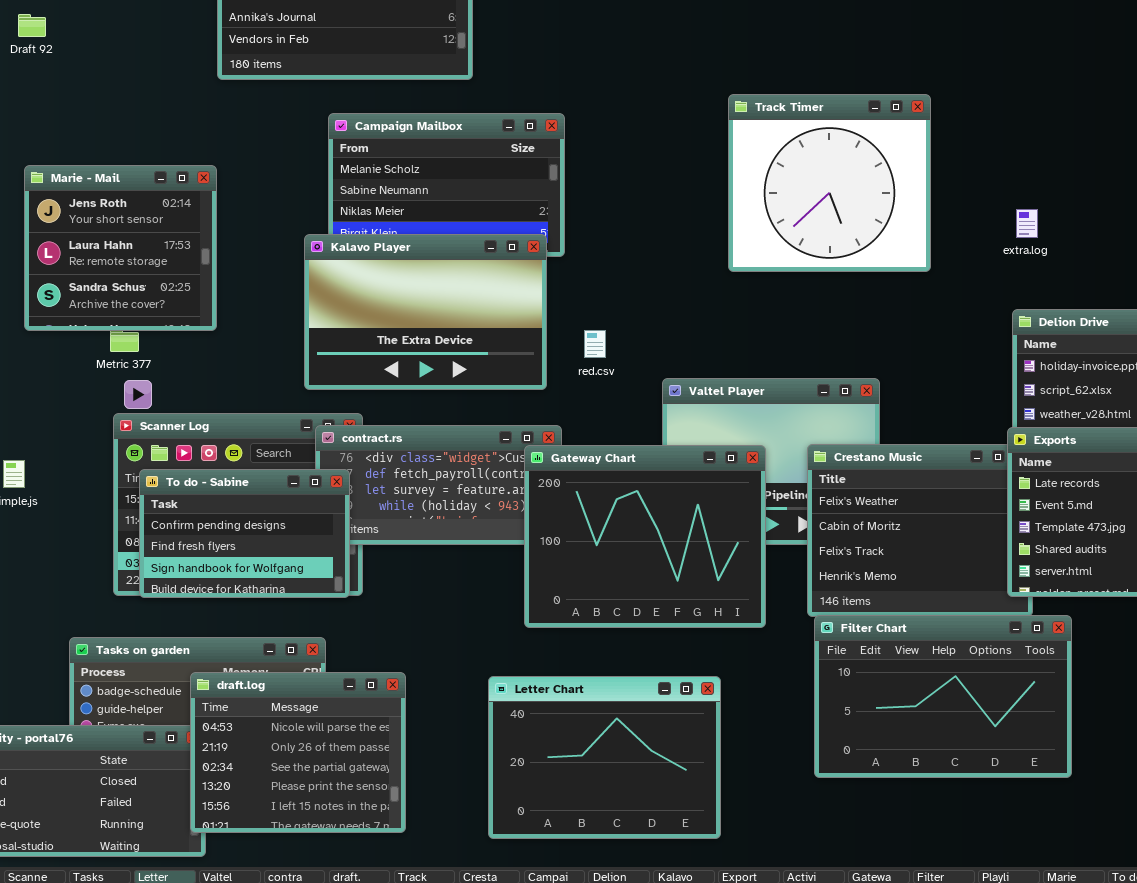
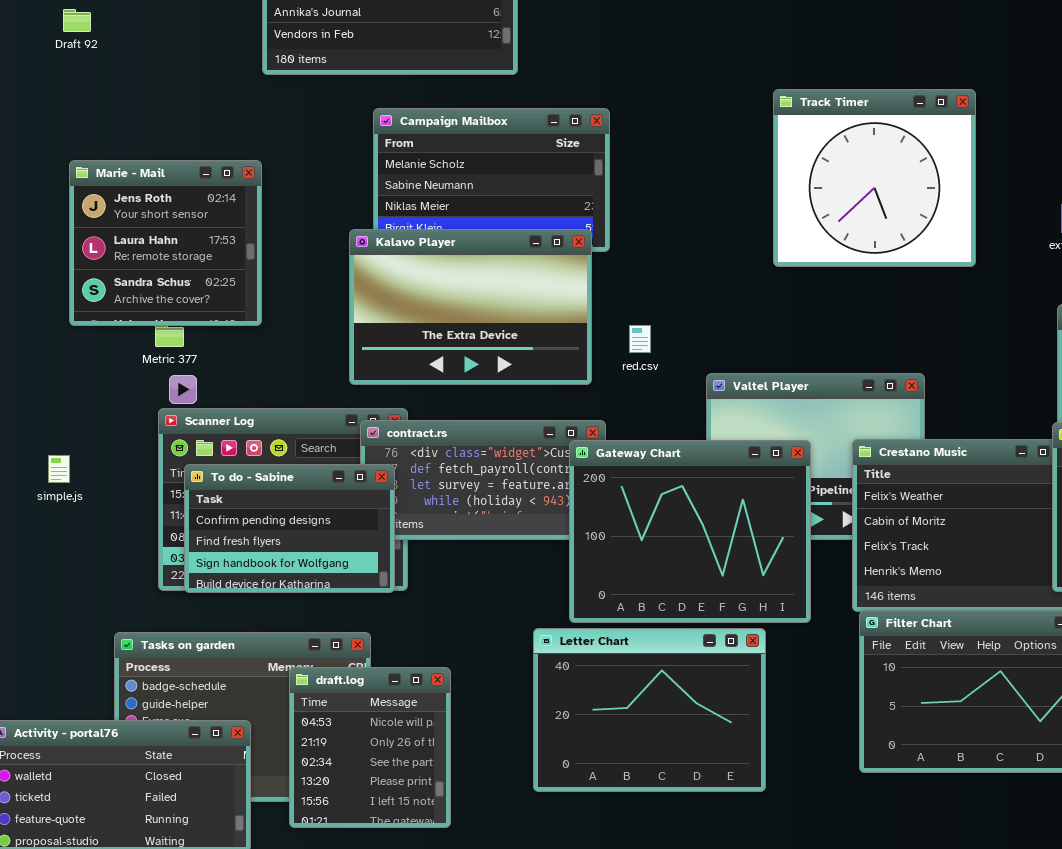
draft.log: [190,672,406,833] -> [289,667,451,828], resized
Letter Chart: [488,676,721,839] -> [533,628,766,792], moved

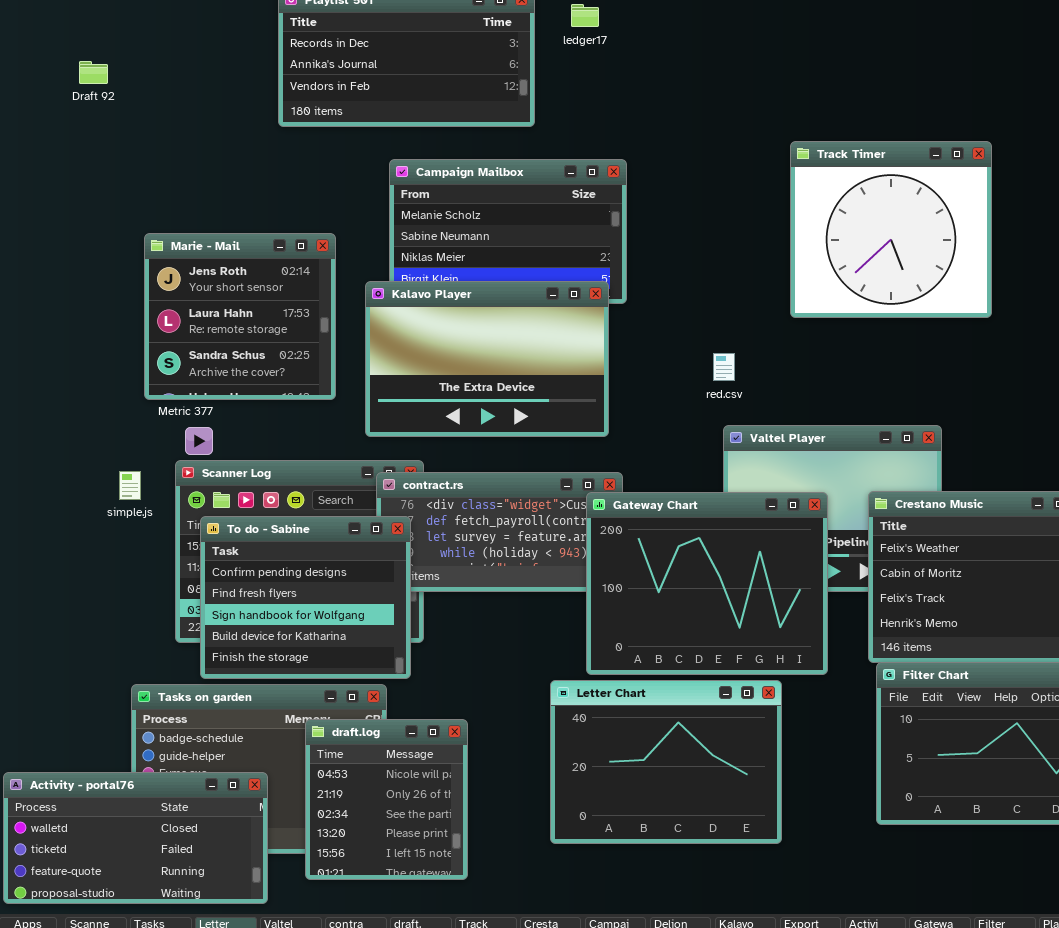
Marie - Mail: [69,160,262,326] -> [144,233,336,400], moved
red.csv: [629,325,651,353] -> [713,353,735,381], moved
simple.js: [48,455,70,483] -> [119,471,141,500], moved
To do - Sabine: [184,464,395,593] -> [200,516,411,679], resized

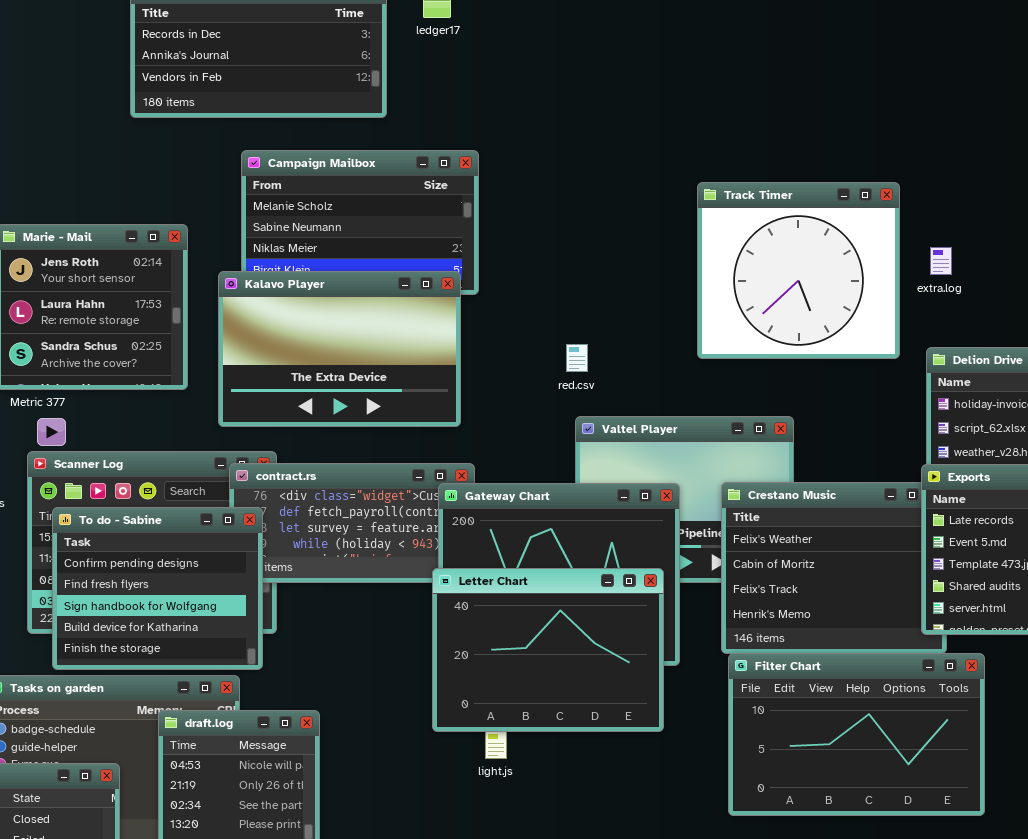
Track Timer: [790,141,992,318] -> [697,182,900,359], moved
Letter Chart: [550,680,782,844] -> [432,568,664,732], moved

